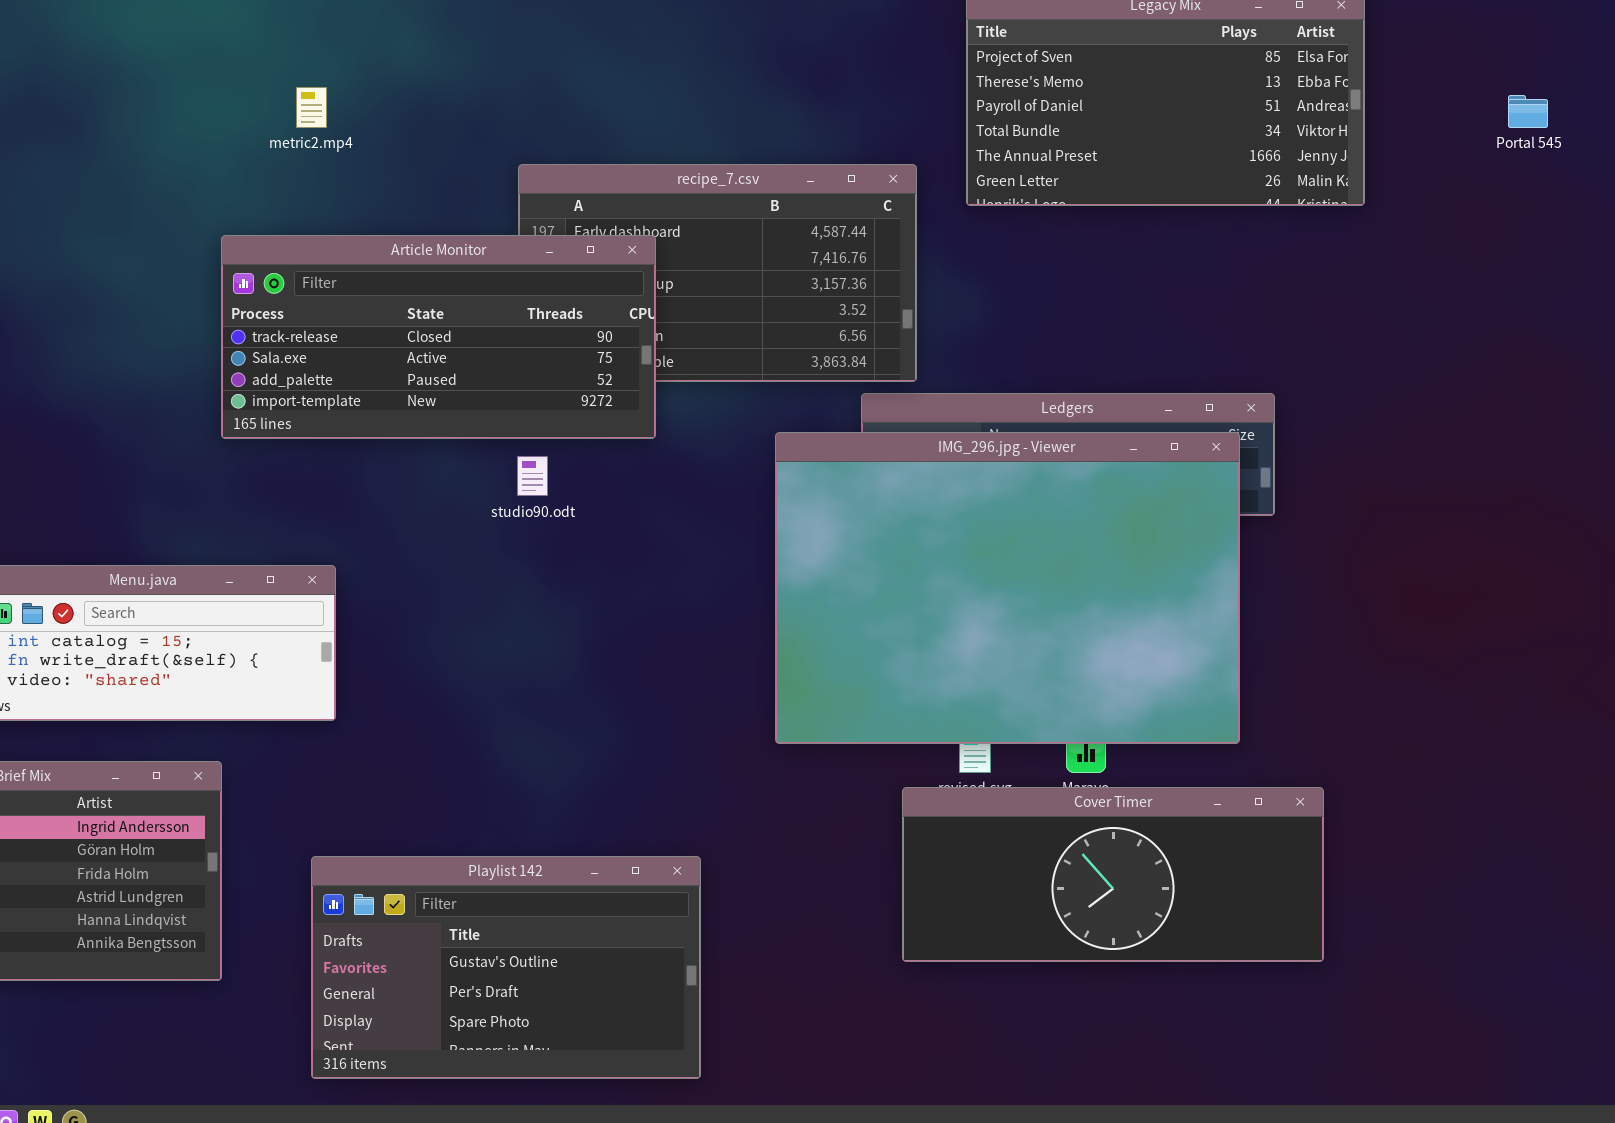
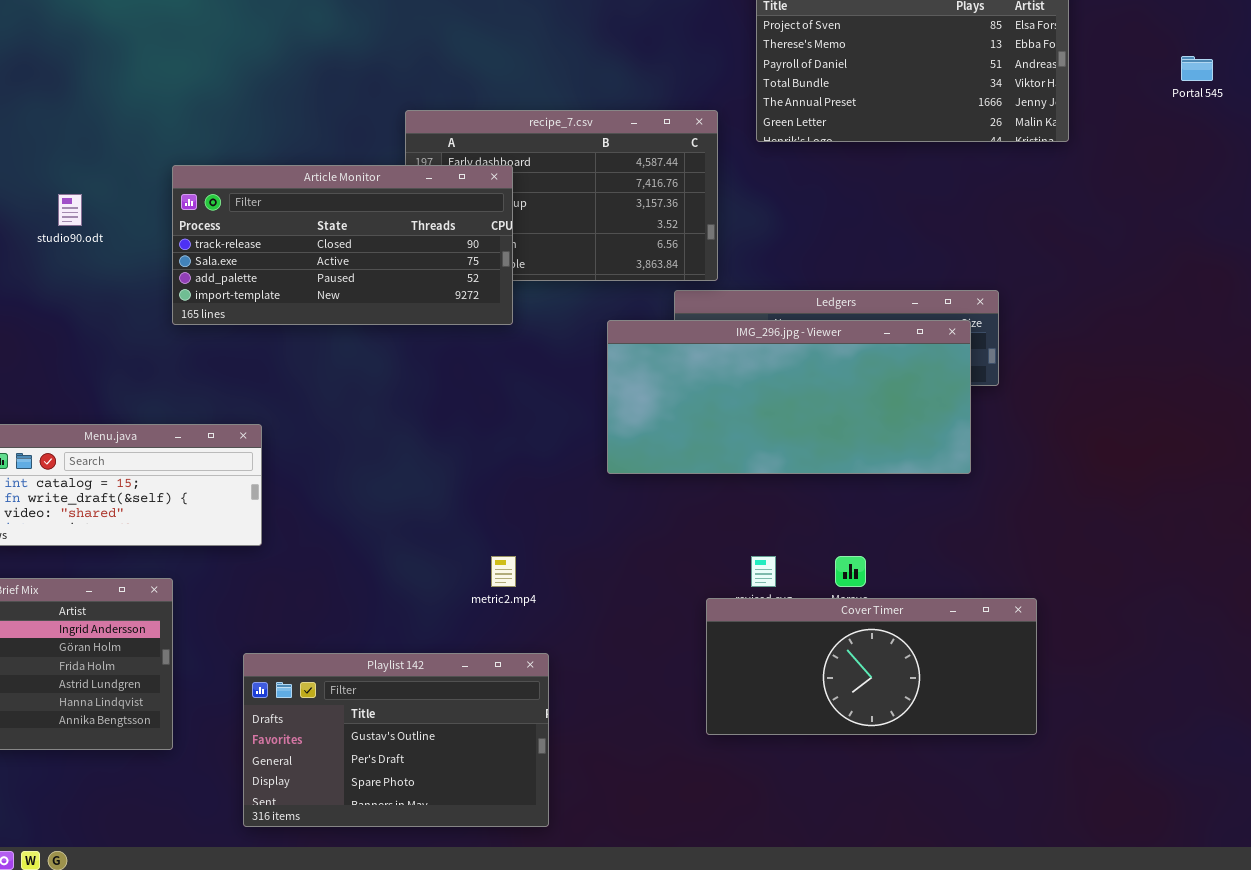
metric2.mp4: [296,87,327,128] -> [491,556,516,587], moved
IMG_296.jpg - Viewer: [775,432,1240,744] -> [607,320,971,474], resized
studio90.odt: [517,456,548,496] -> [58,194,82,226], moved

